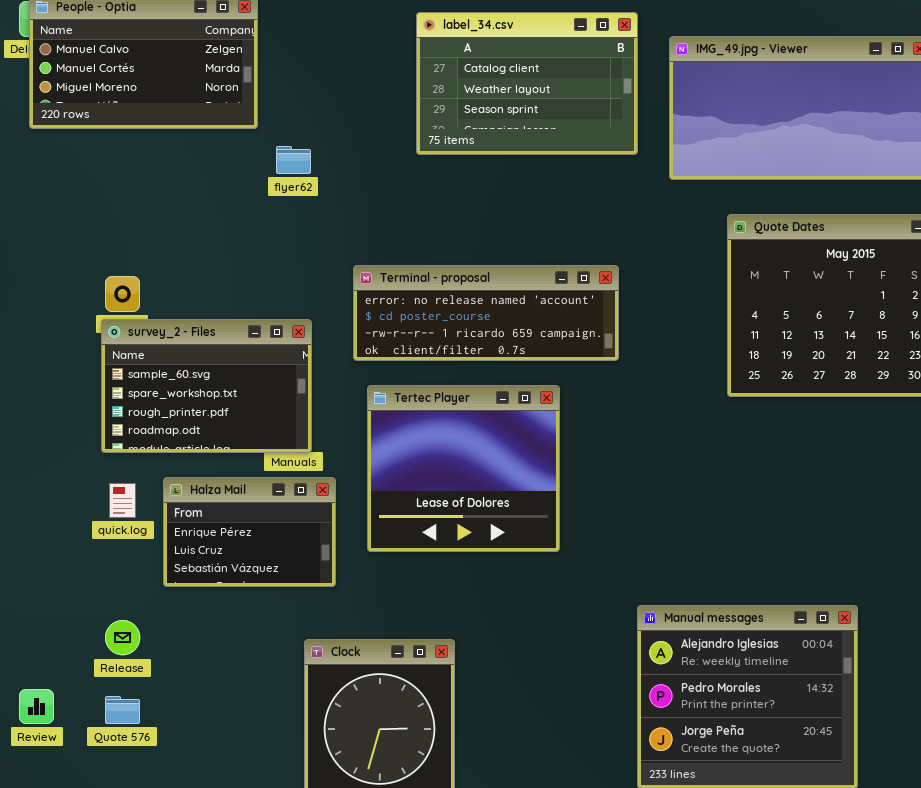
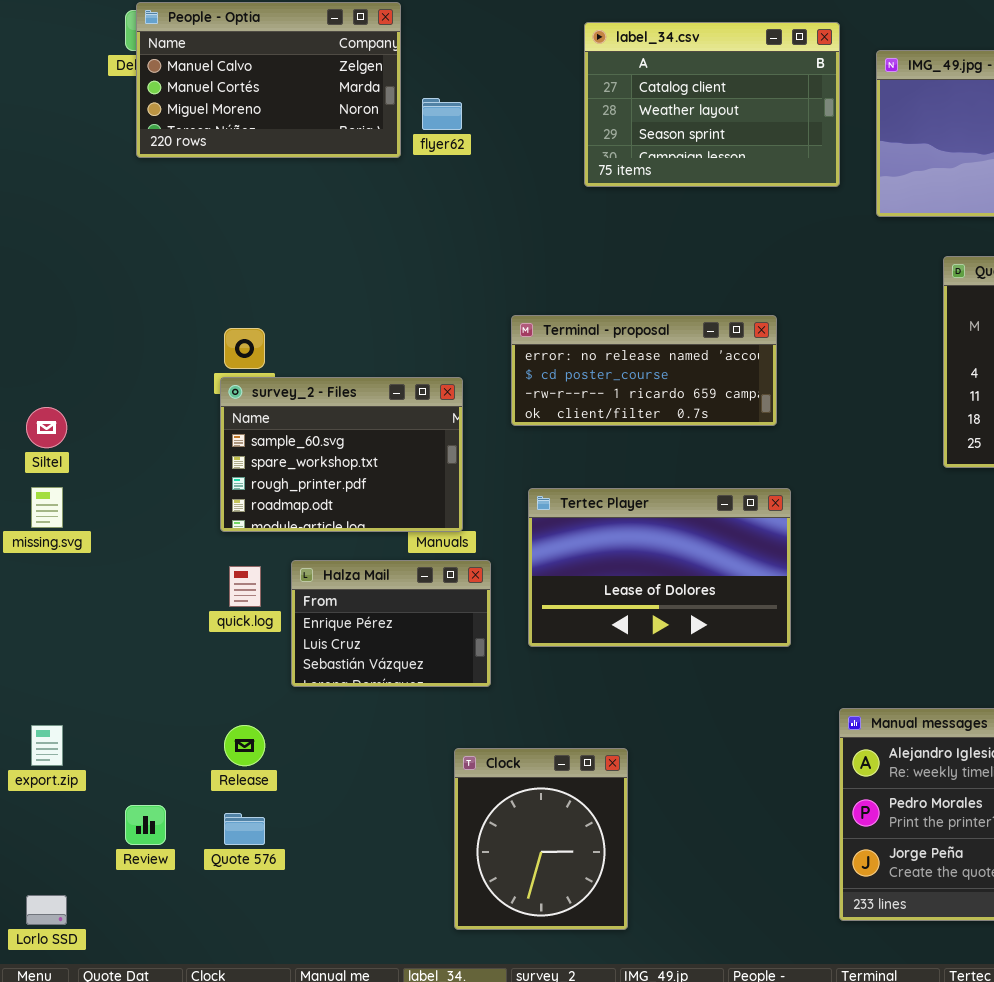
flyer62: [276,146,311,174] -> [422,98,462,130], moved
Terminal - proposal: [353,265,619,361] -> [511,315,777,426], resized
Tertec Player: [367,385,560,552] -> [528,488,791,647], resized

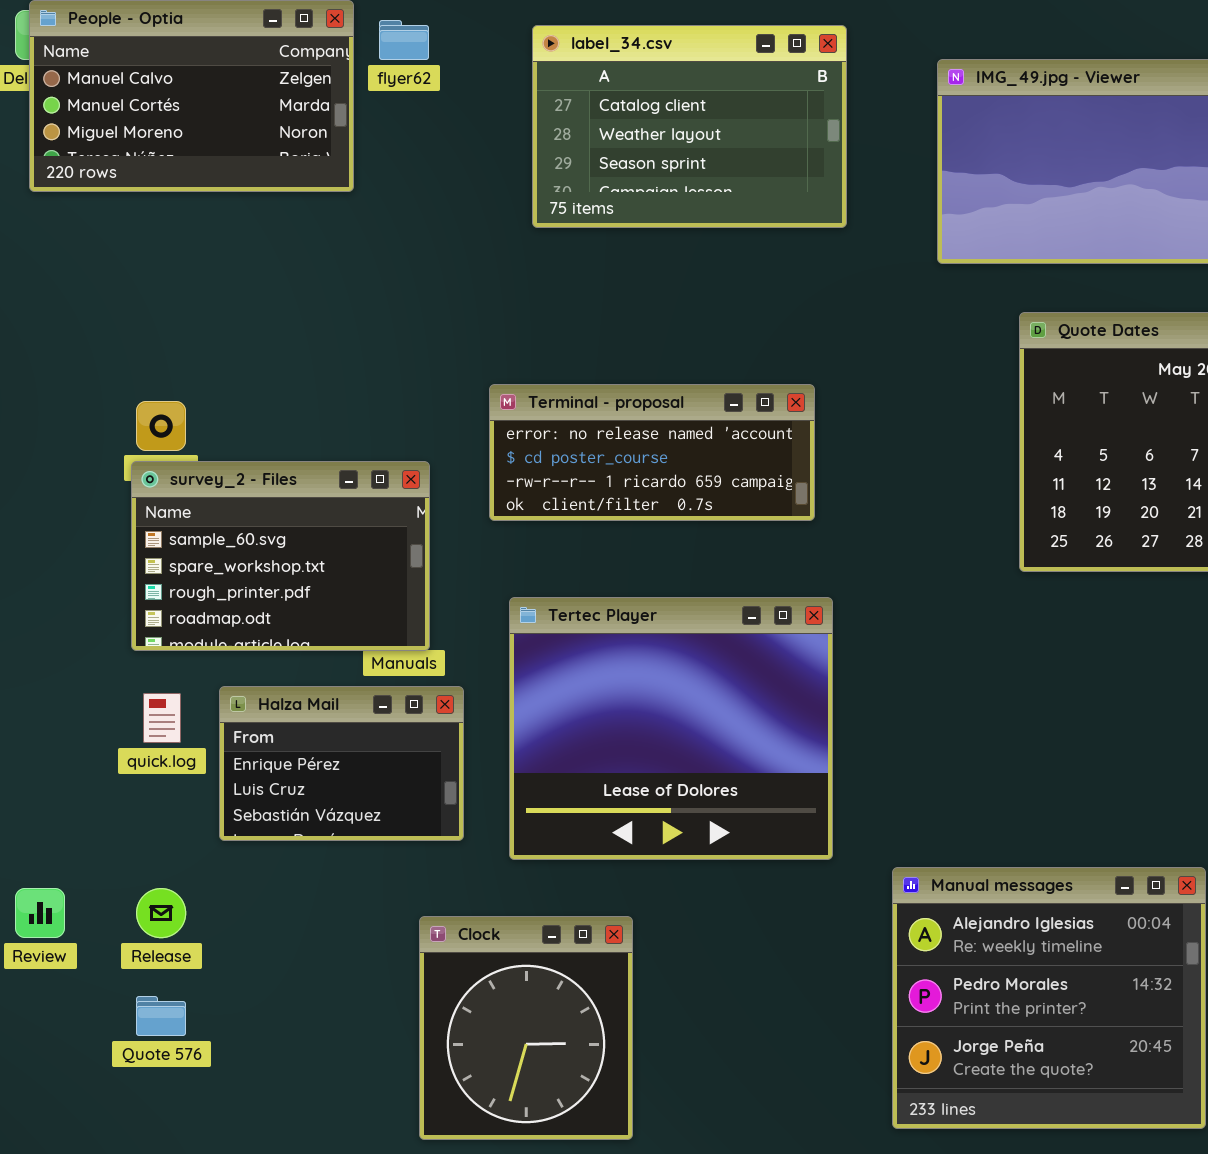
label_34.csv: [584,22,840,187] -> [532,25,847,228], moved
flyer62: [422,98,462,130] -> [379,20,429,60], moved
Tertec Player: [528,488,791,647] -> [509,597,833,860], resized
Review: [125,805,166,845] -> [15,888,65,938], moved

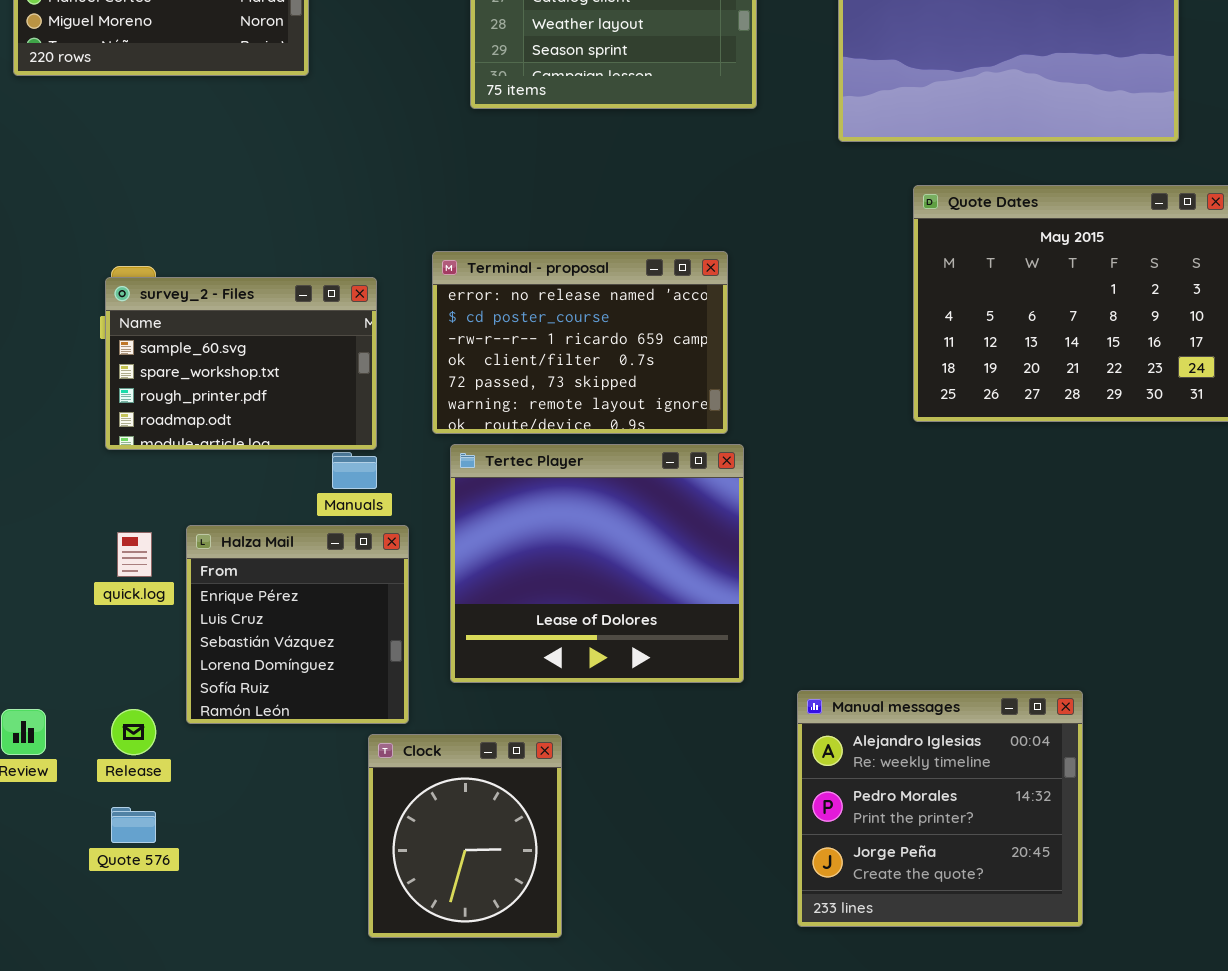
Terminal - proposal: [489,384,815,521] -> [432,251,728,434], resized
survey_2 - Files: [131,461,430,651] -> [105,277,377,450], moved
Halza Mail: [219,686,464,841] -> [186,525,409,724], resized

